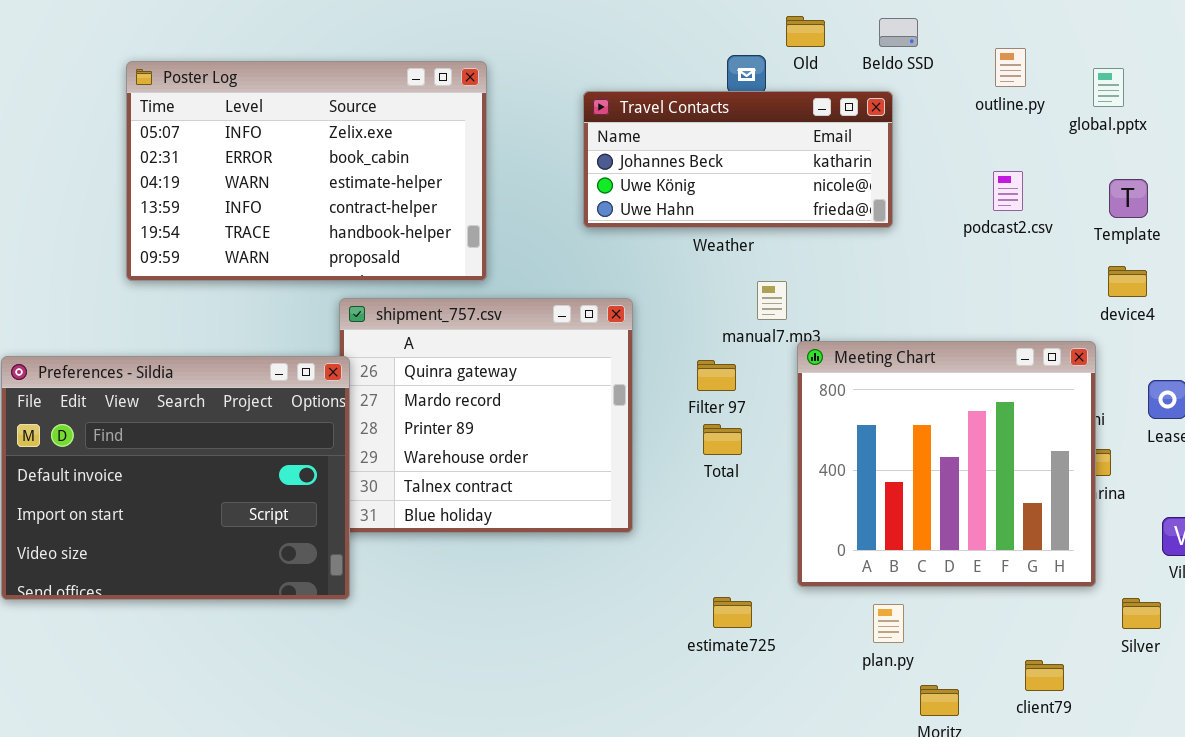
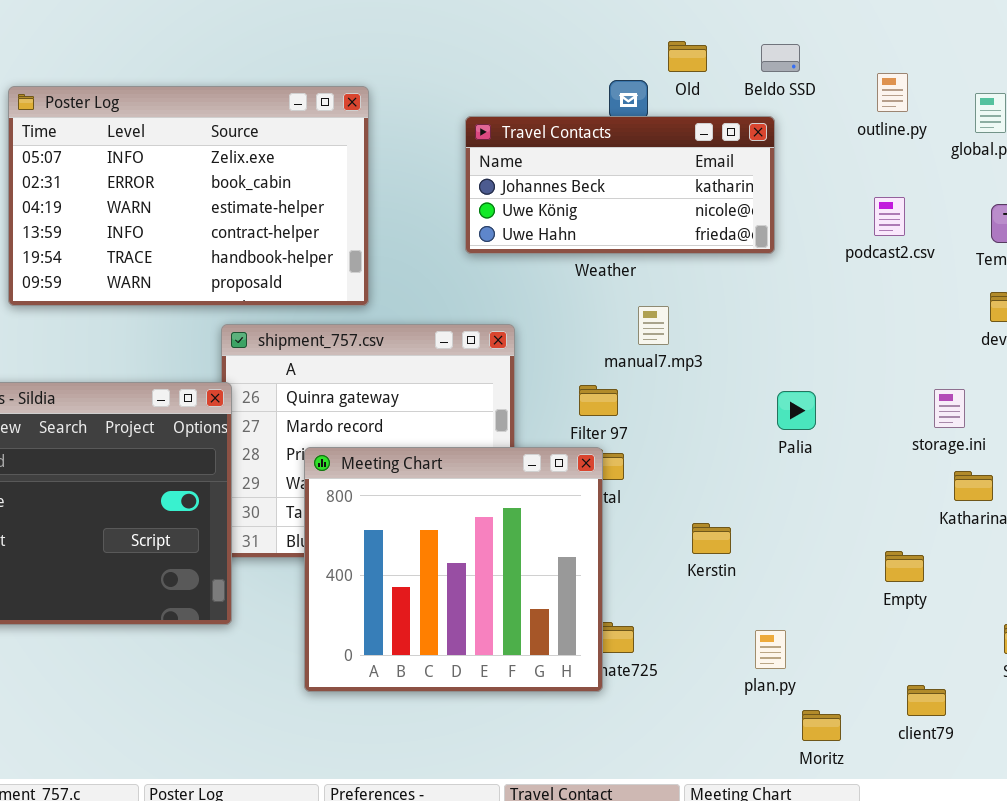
Meeting Chart: [797,341,1096,587] -> [304,447,603,692], moved

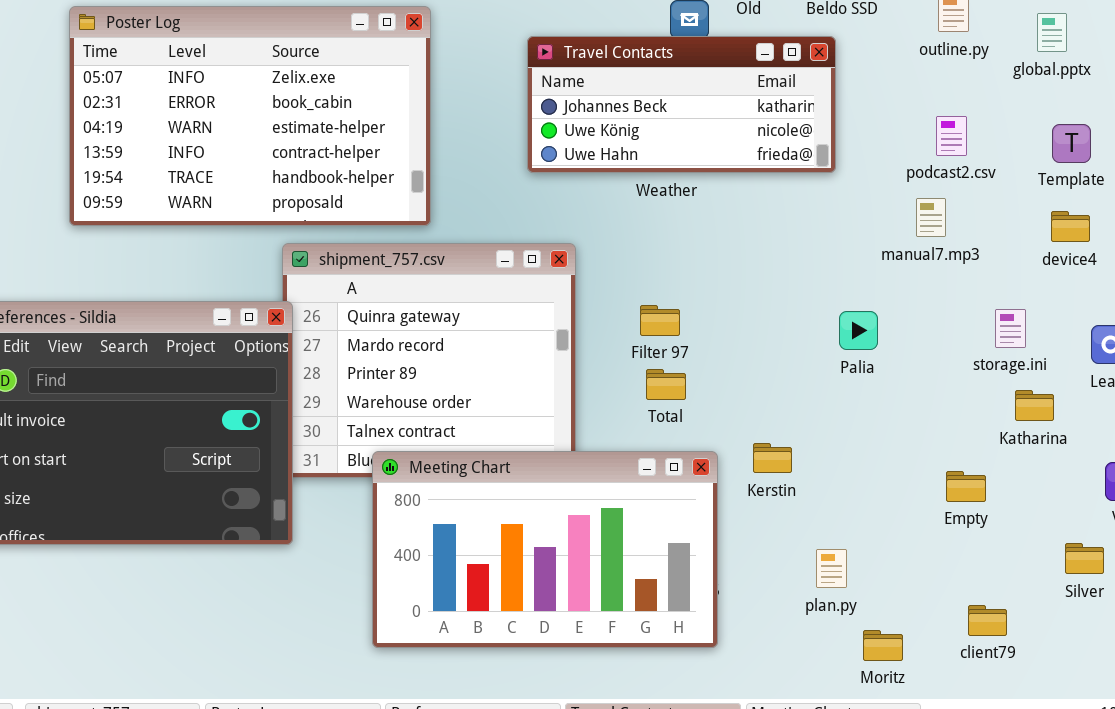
manual7.mp3: [638,306,669,345] -> [916,198,946,237], moved
Meeting Chart: [304,447,603,692] -> [372,451,718,648], moved, resized

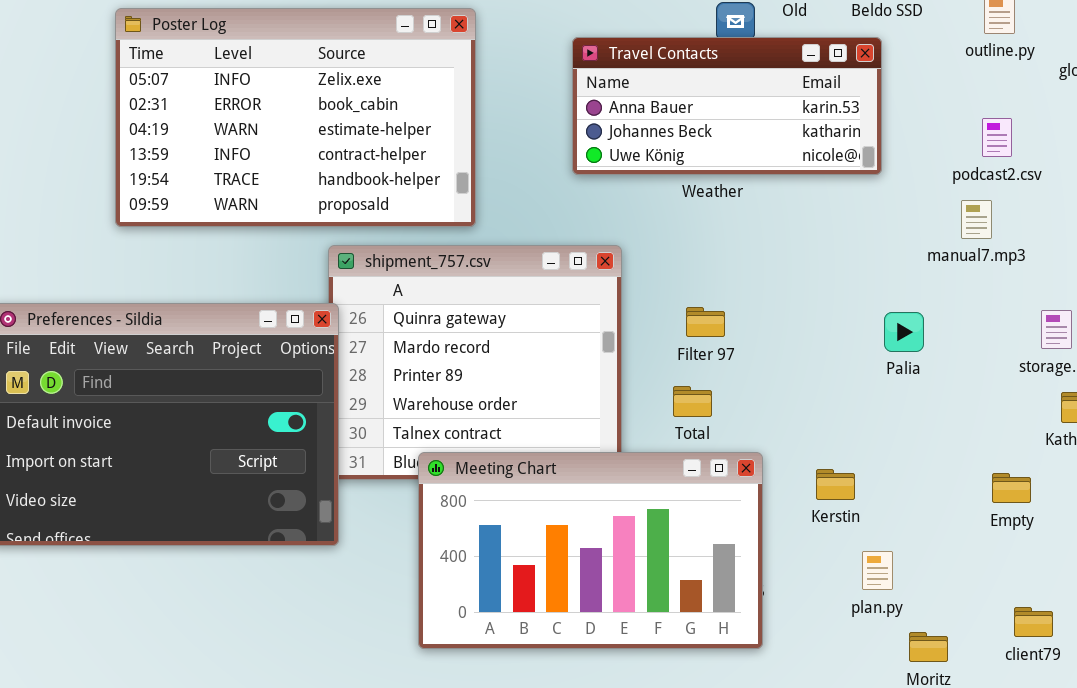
Travel Contacts: [527,36,836,173] -> [572,37,882,175], scrolled up 1 row
Total: [646,369,686,400] -> [673,386,712,417], moved
Kerstin: [753,443,792,473] -> [816,469,855,500], moved

